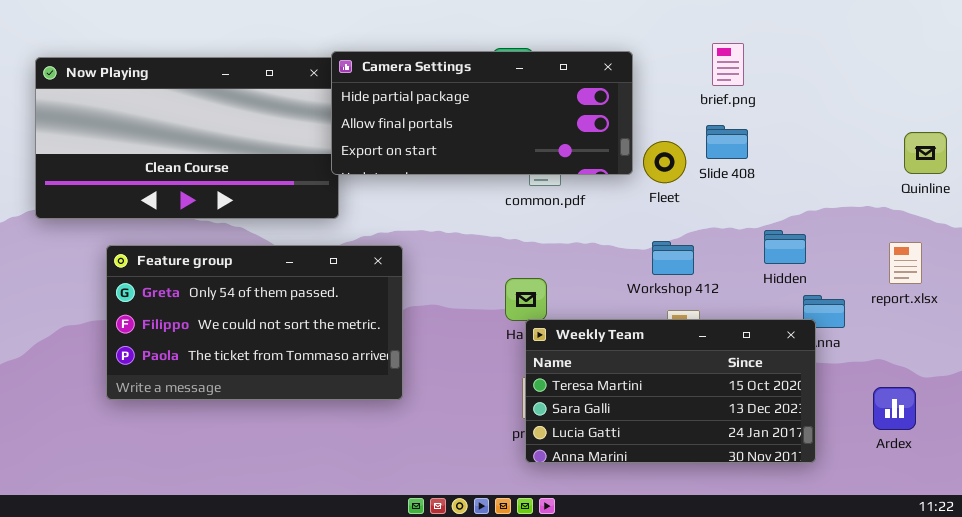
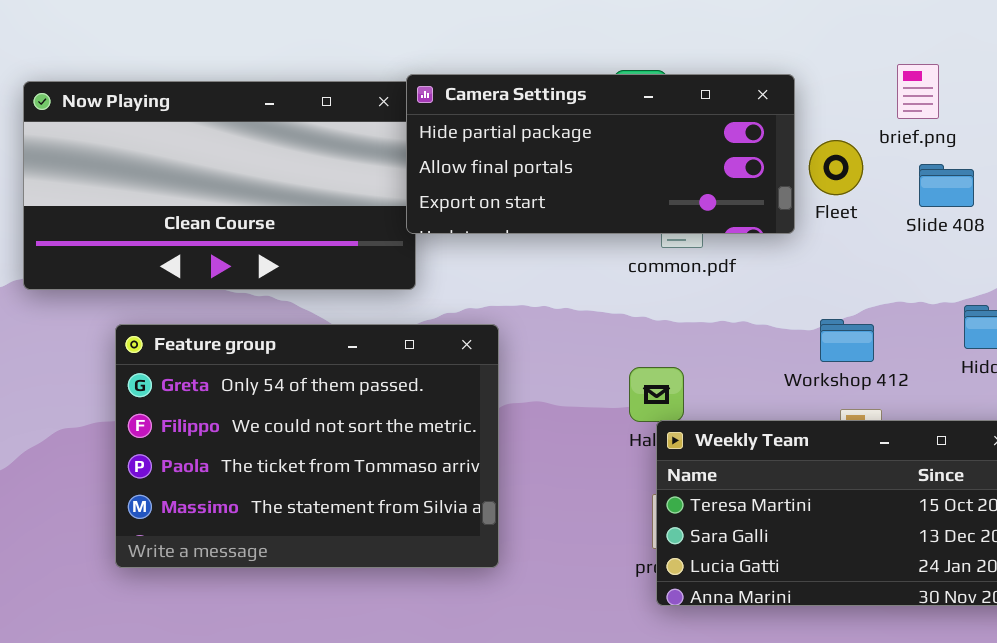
Slide 408: [706,125,748,159] -> [919,164,974,207], moved
Fleet: [643,141,686,183] -> [809,140,863,195], moved
Feature group: [106,245,403,400] -> [115,324,499,568], resized

